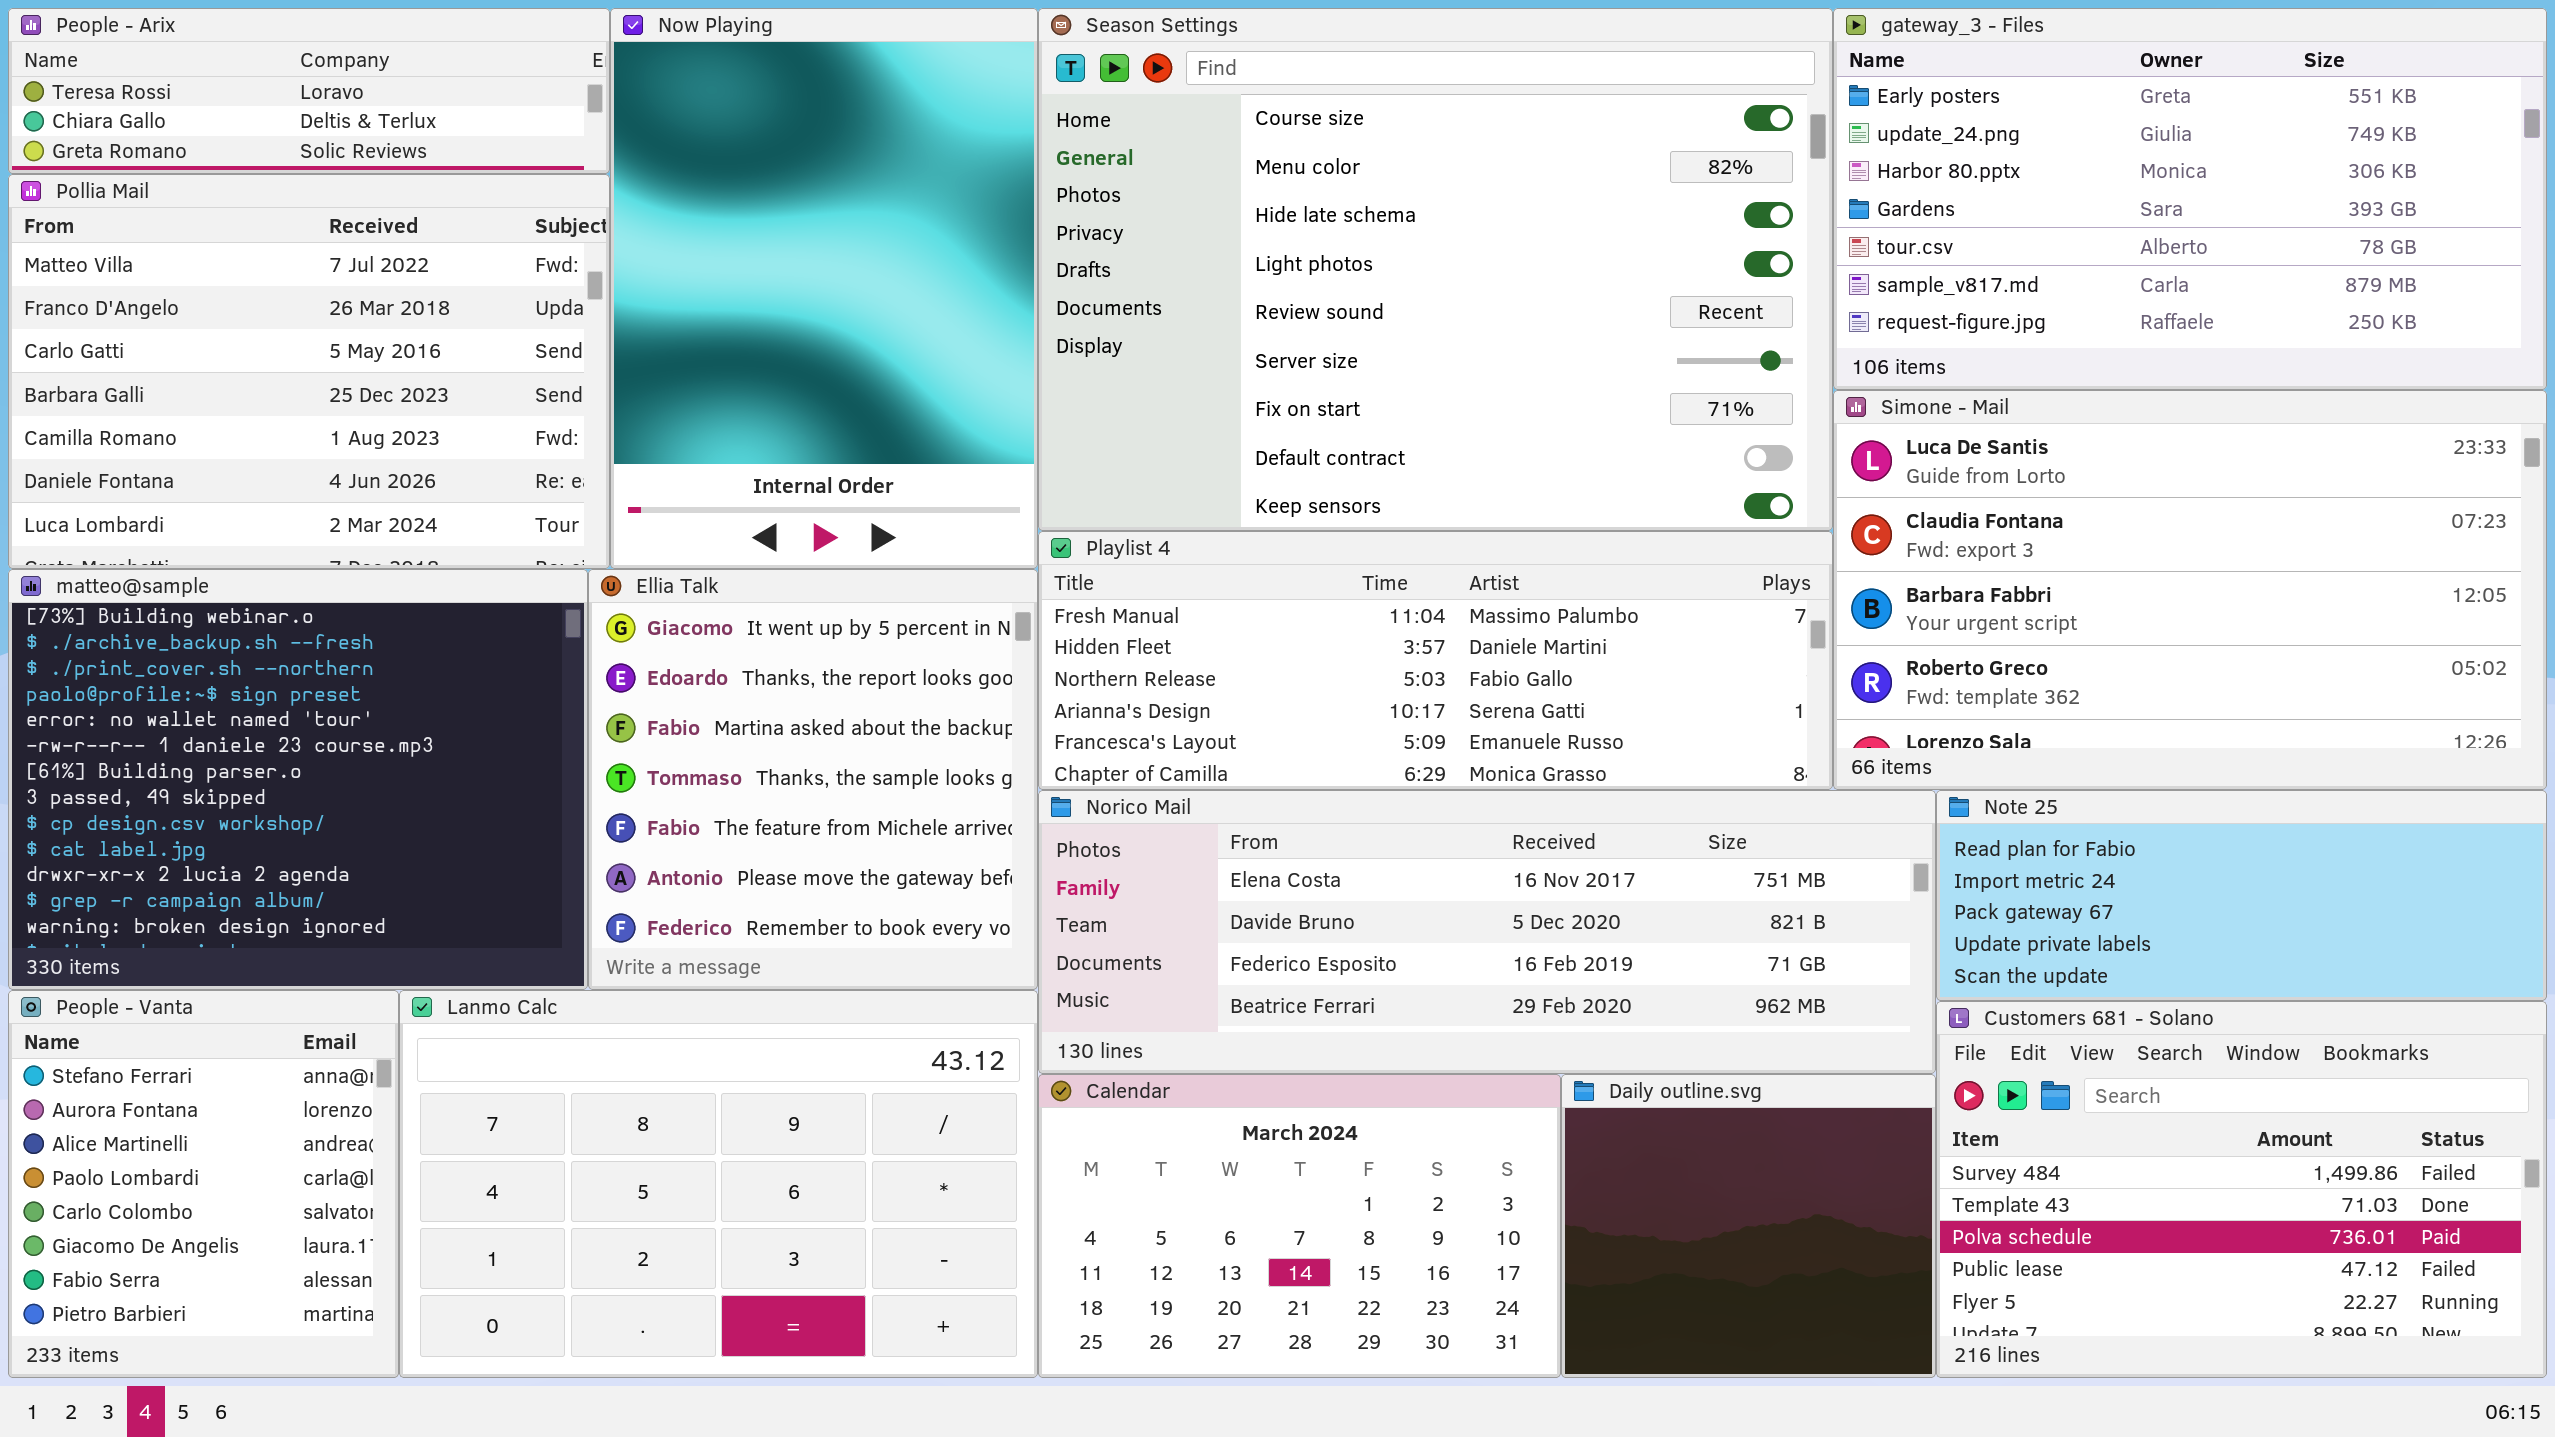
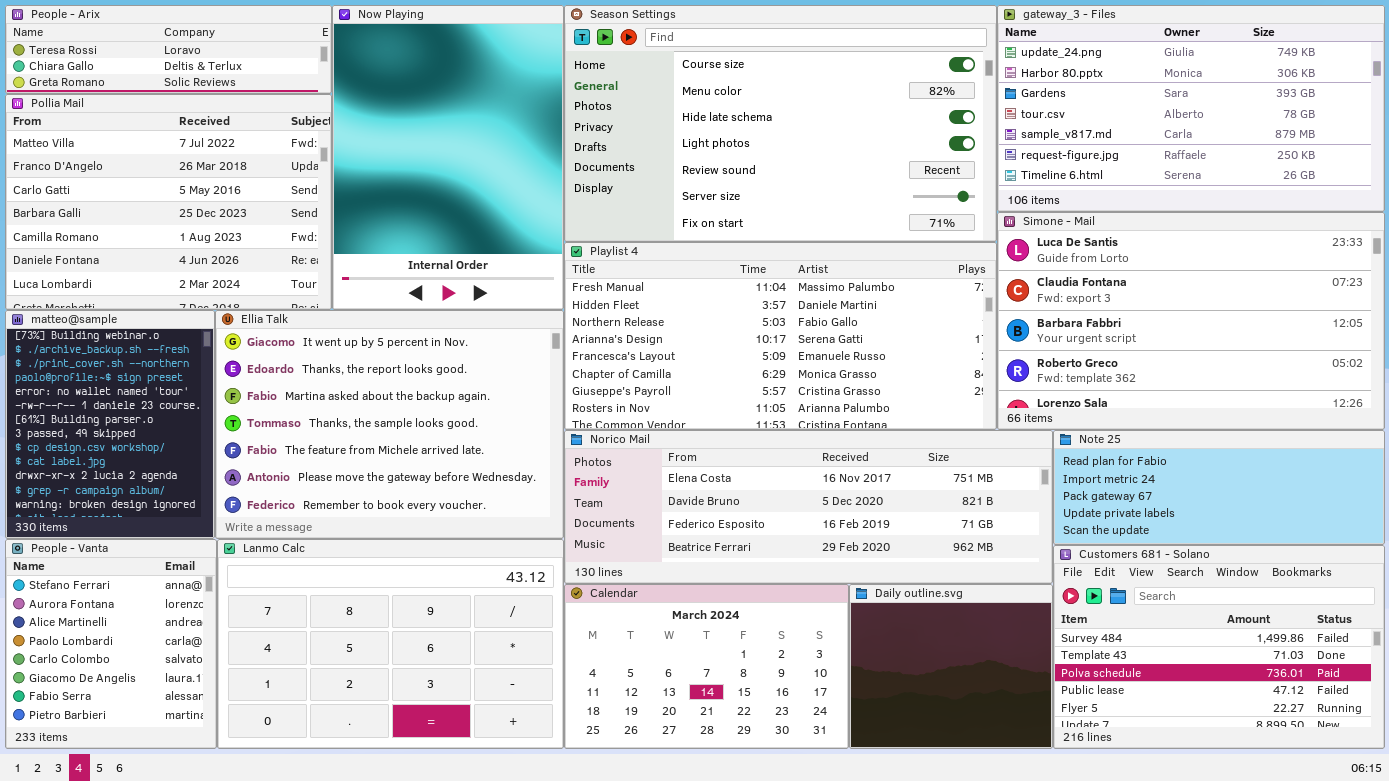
Season Settings: [1038,8,1833,531] -> [564,5,997,242], resized
gateway_3 - Files: [1833,8,2547,390] -> [997,5,1385,212], scrolled down 1 row
Playlist 4: [1038,531,1833,790] -> [564,242,997,430], resized
matteo@sample: [8,569,588,990] -> [5,310,215,539], resized
Ellia Talk: [588,569,1038,990] -> [215,310,564,539], resized

